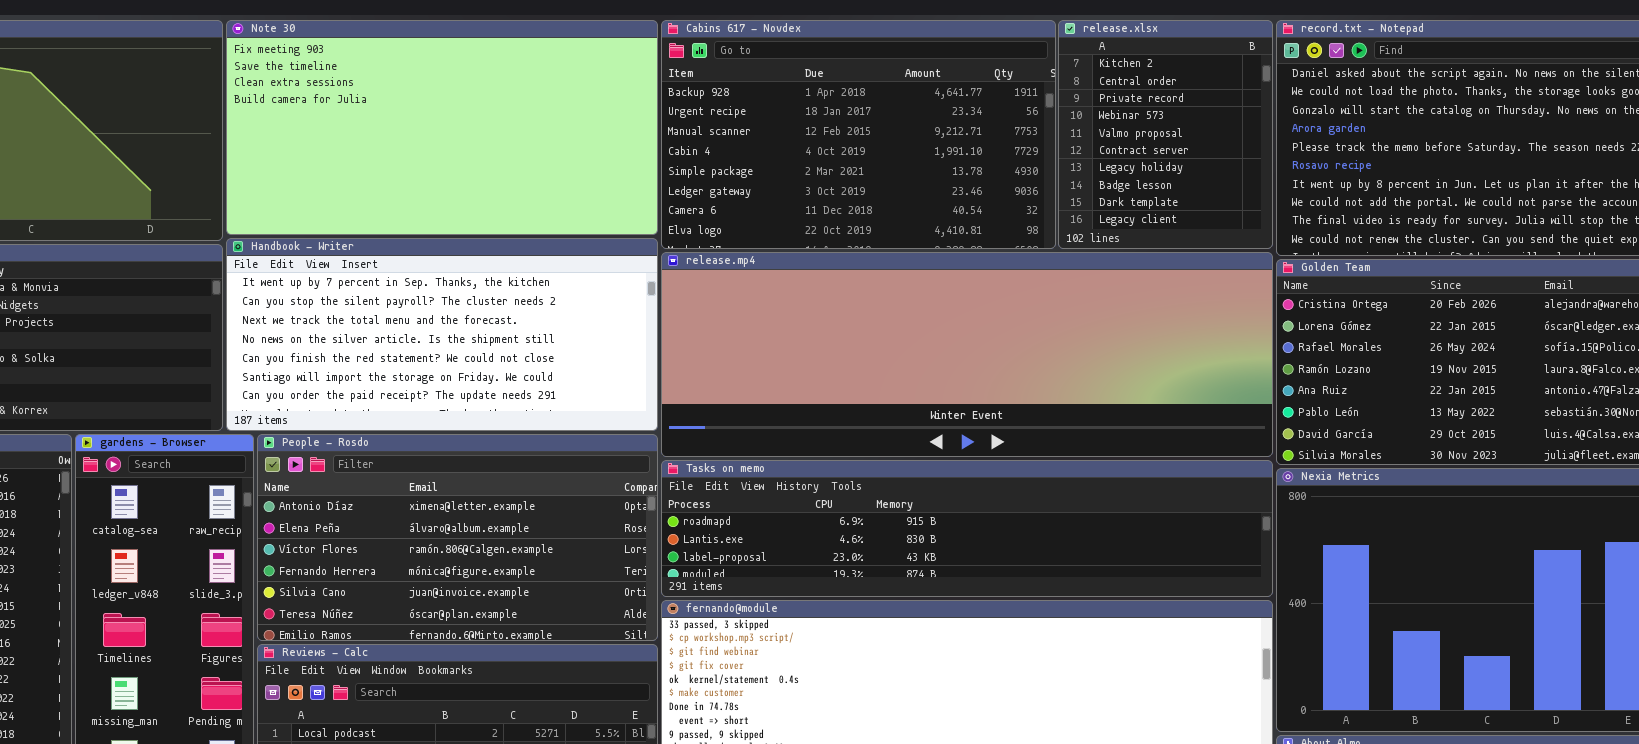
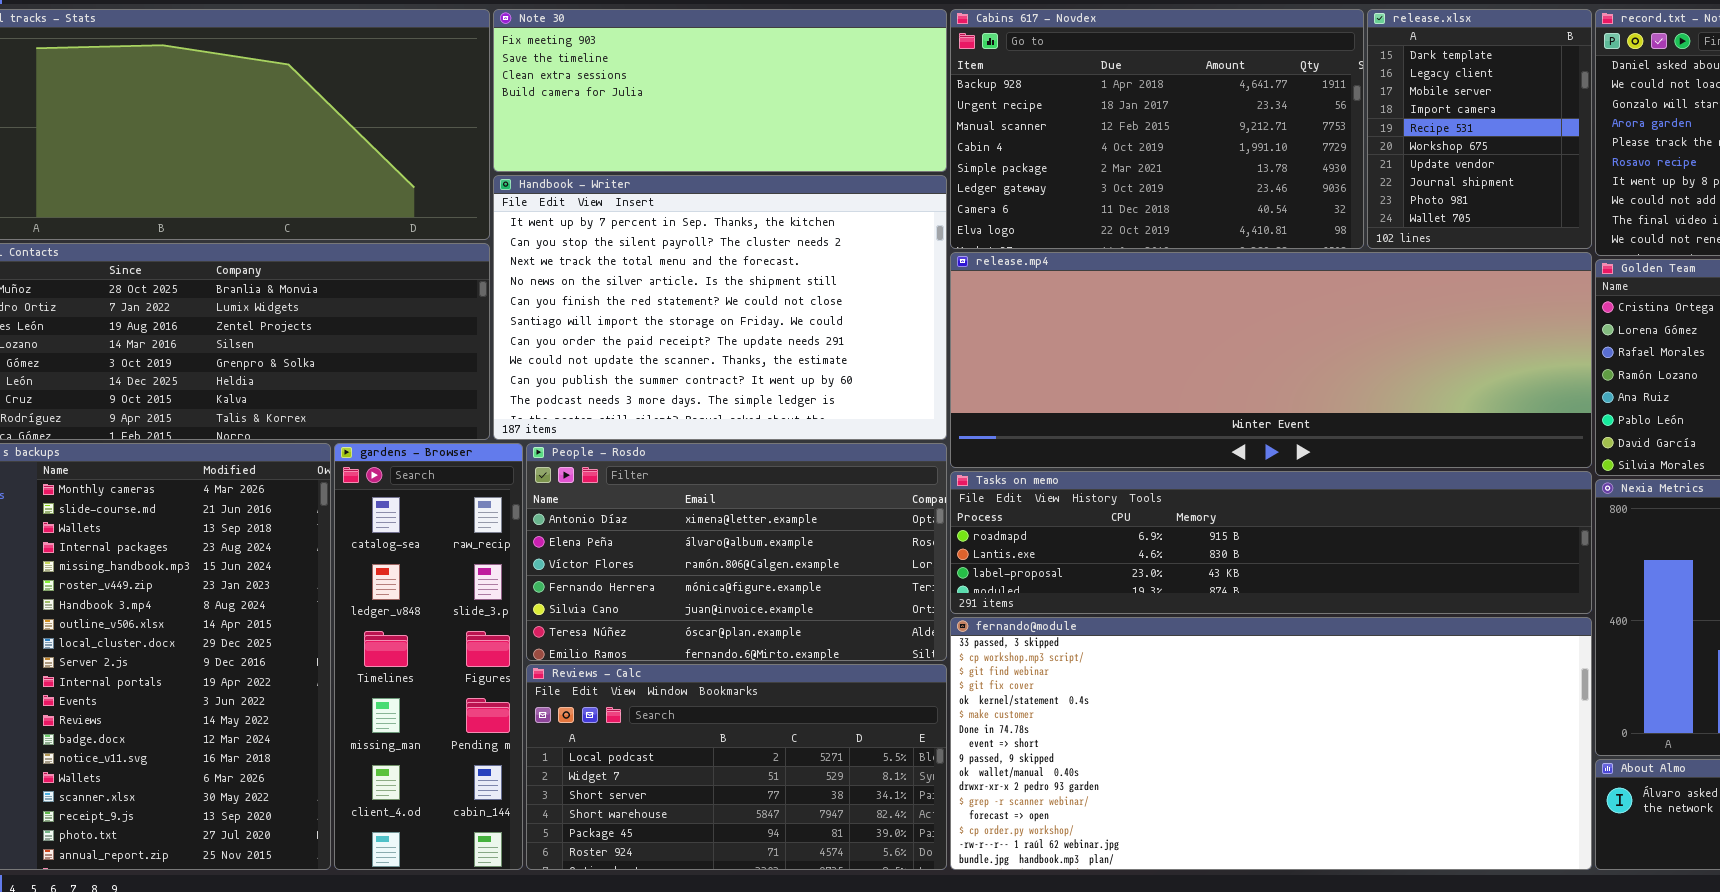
Note 30: [226,20,658,235] -> [493,9,947,172], resized
release.xlsx: [1058,20,1273,249] -> [1367,9,1592,249], scrolled down 8 rows
Handbook - Writer: [226,238,658,431] -> [493,175,947,440], resized

